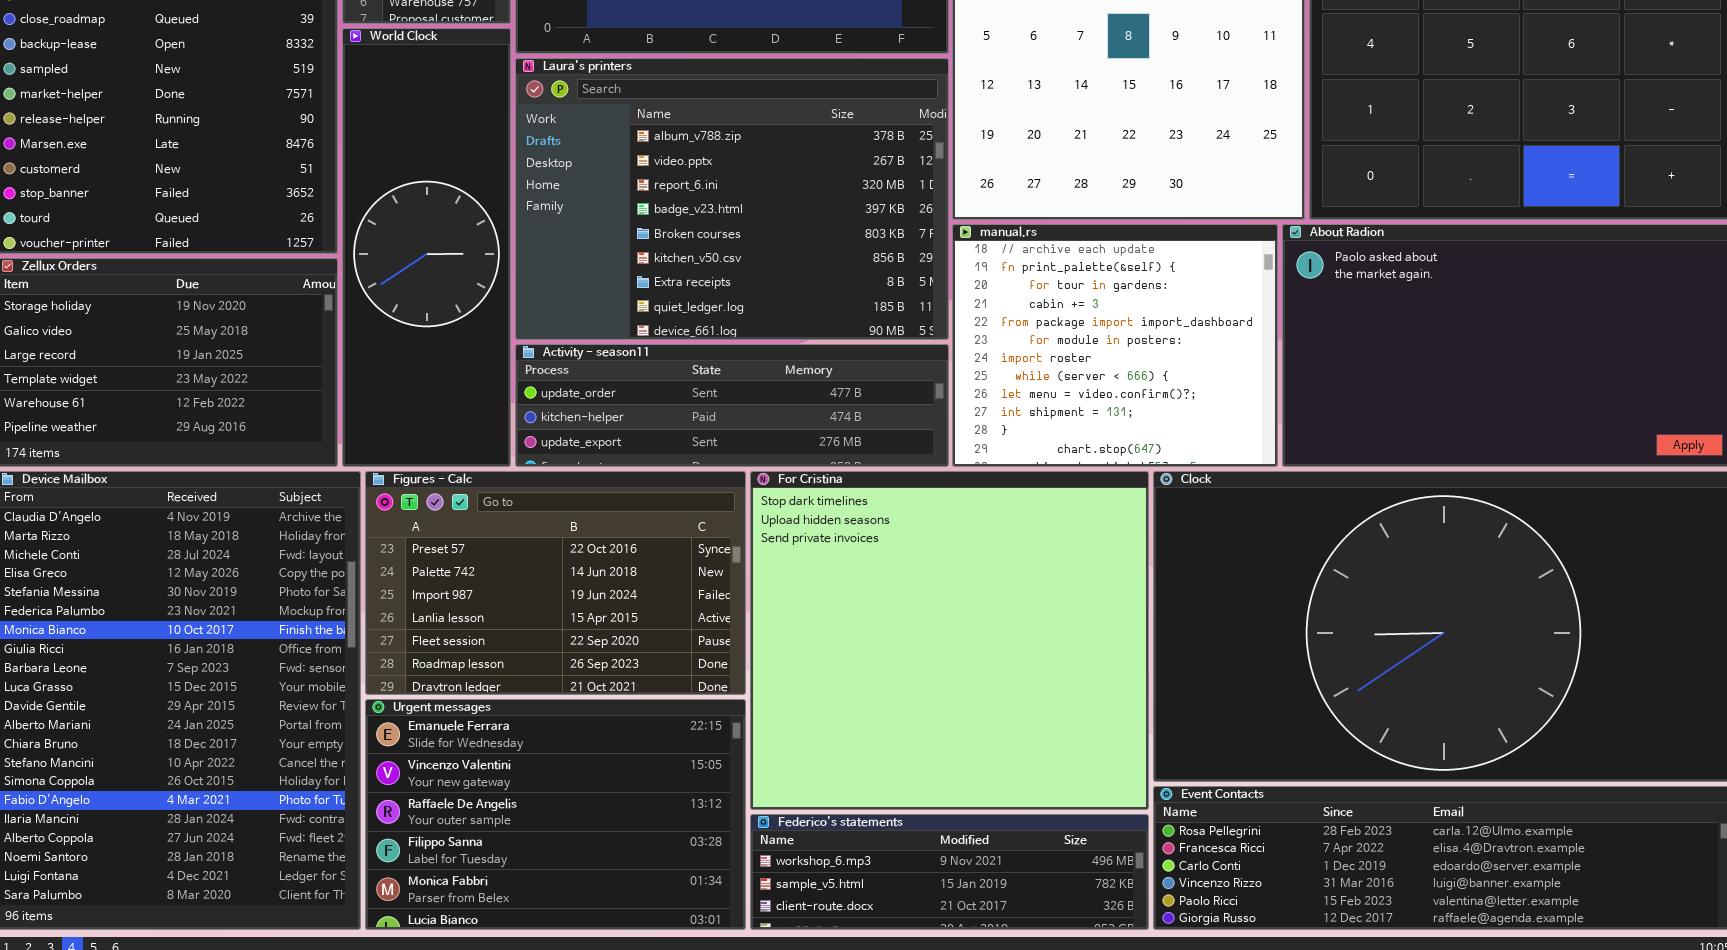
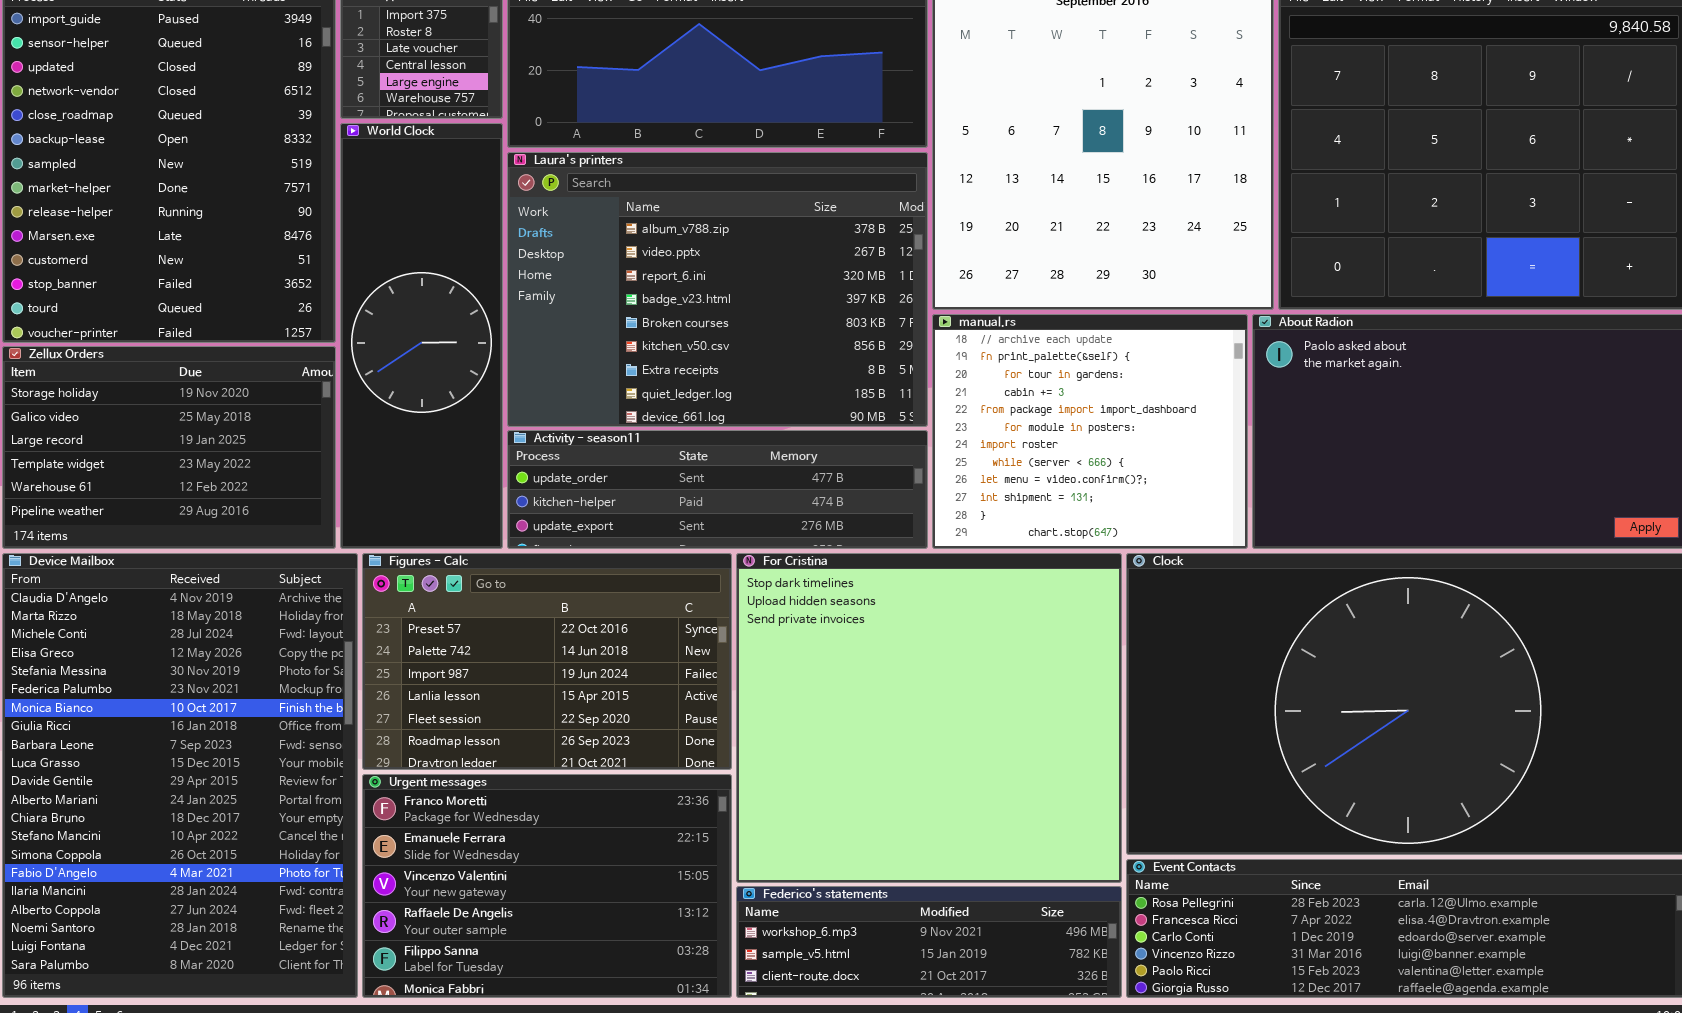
Urgent messages: [365,699,746,930] -> [362,774,732,998], scrolled up 1 row

